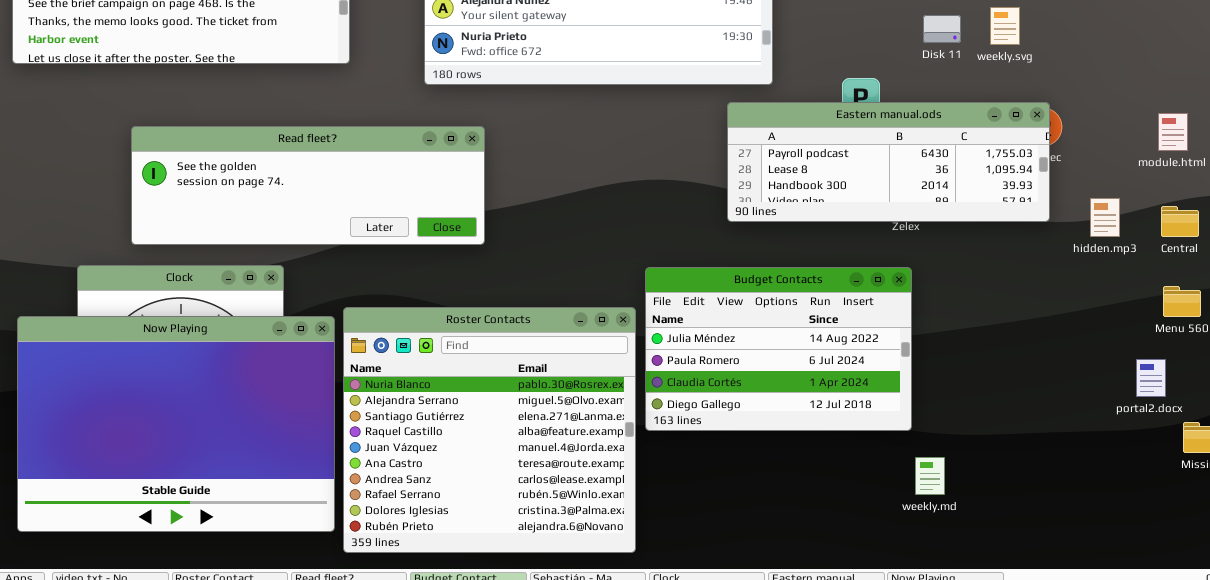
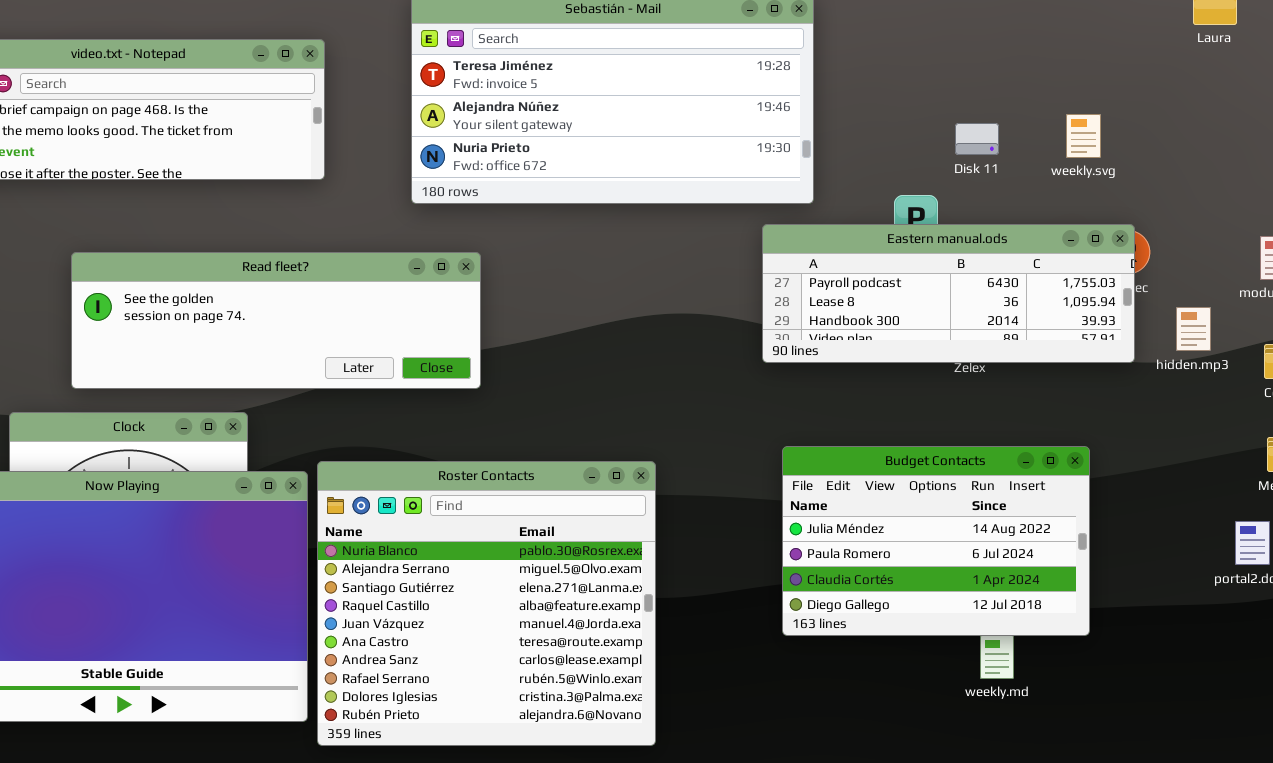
Disk 11: [923,15,961,43] -> [955,123,999,155], moved
hidden.mp3: [1090,198,1120,237] -> [1176,307,1211,351], moved
Budget Contacts: [645,267,912,431] -> [782,446,1090,636], moved

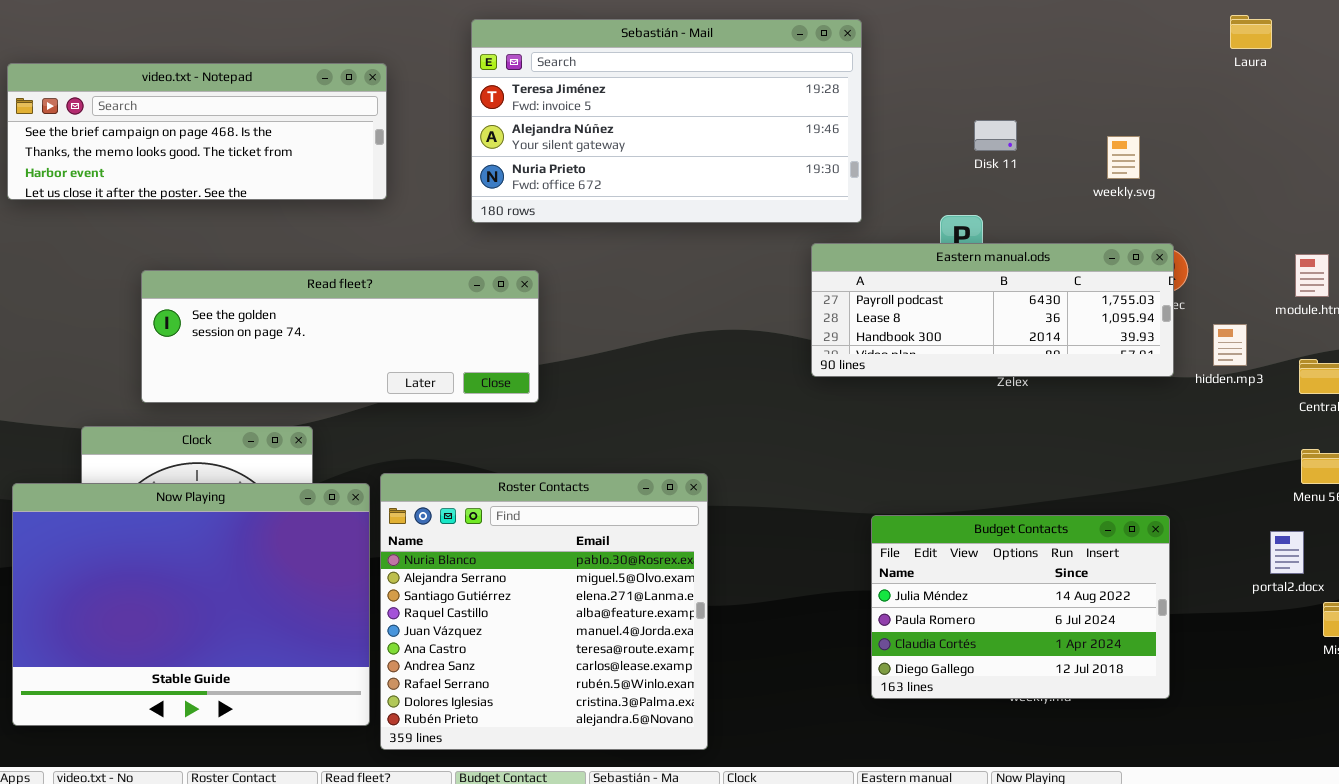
Disk 11: [955,123,999,155] -> [974,120,1017,151], moved
Budget Contacts: [782,446,1090,636] -> [871,515,1170,699], moved

